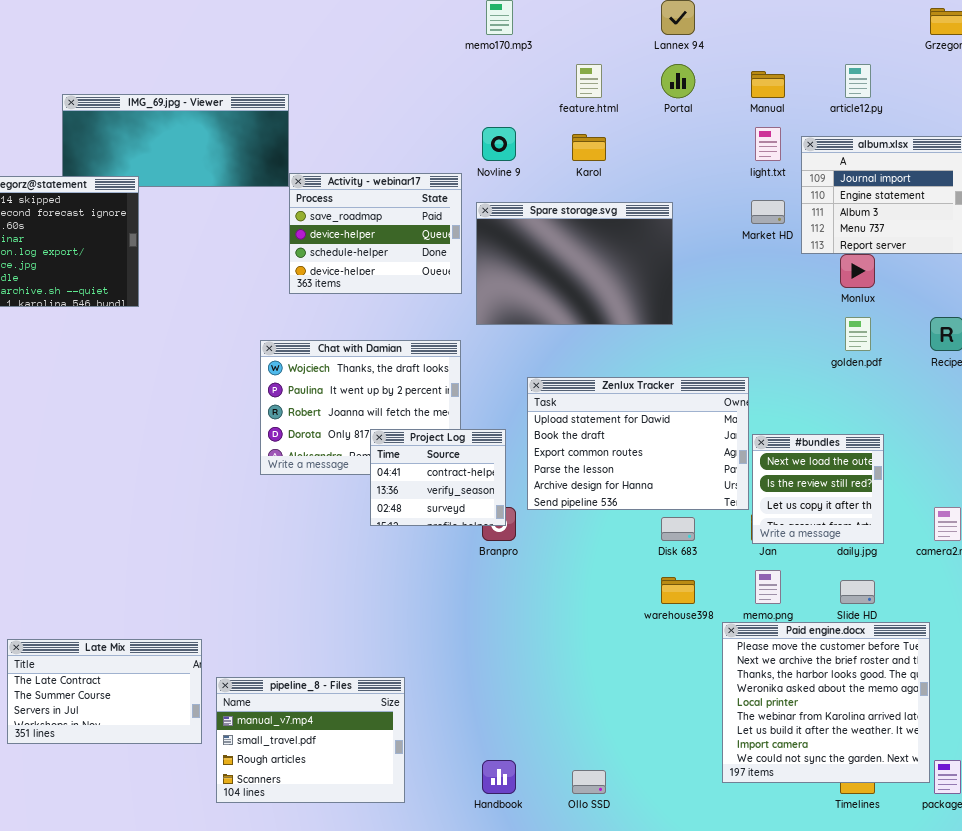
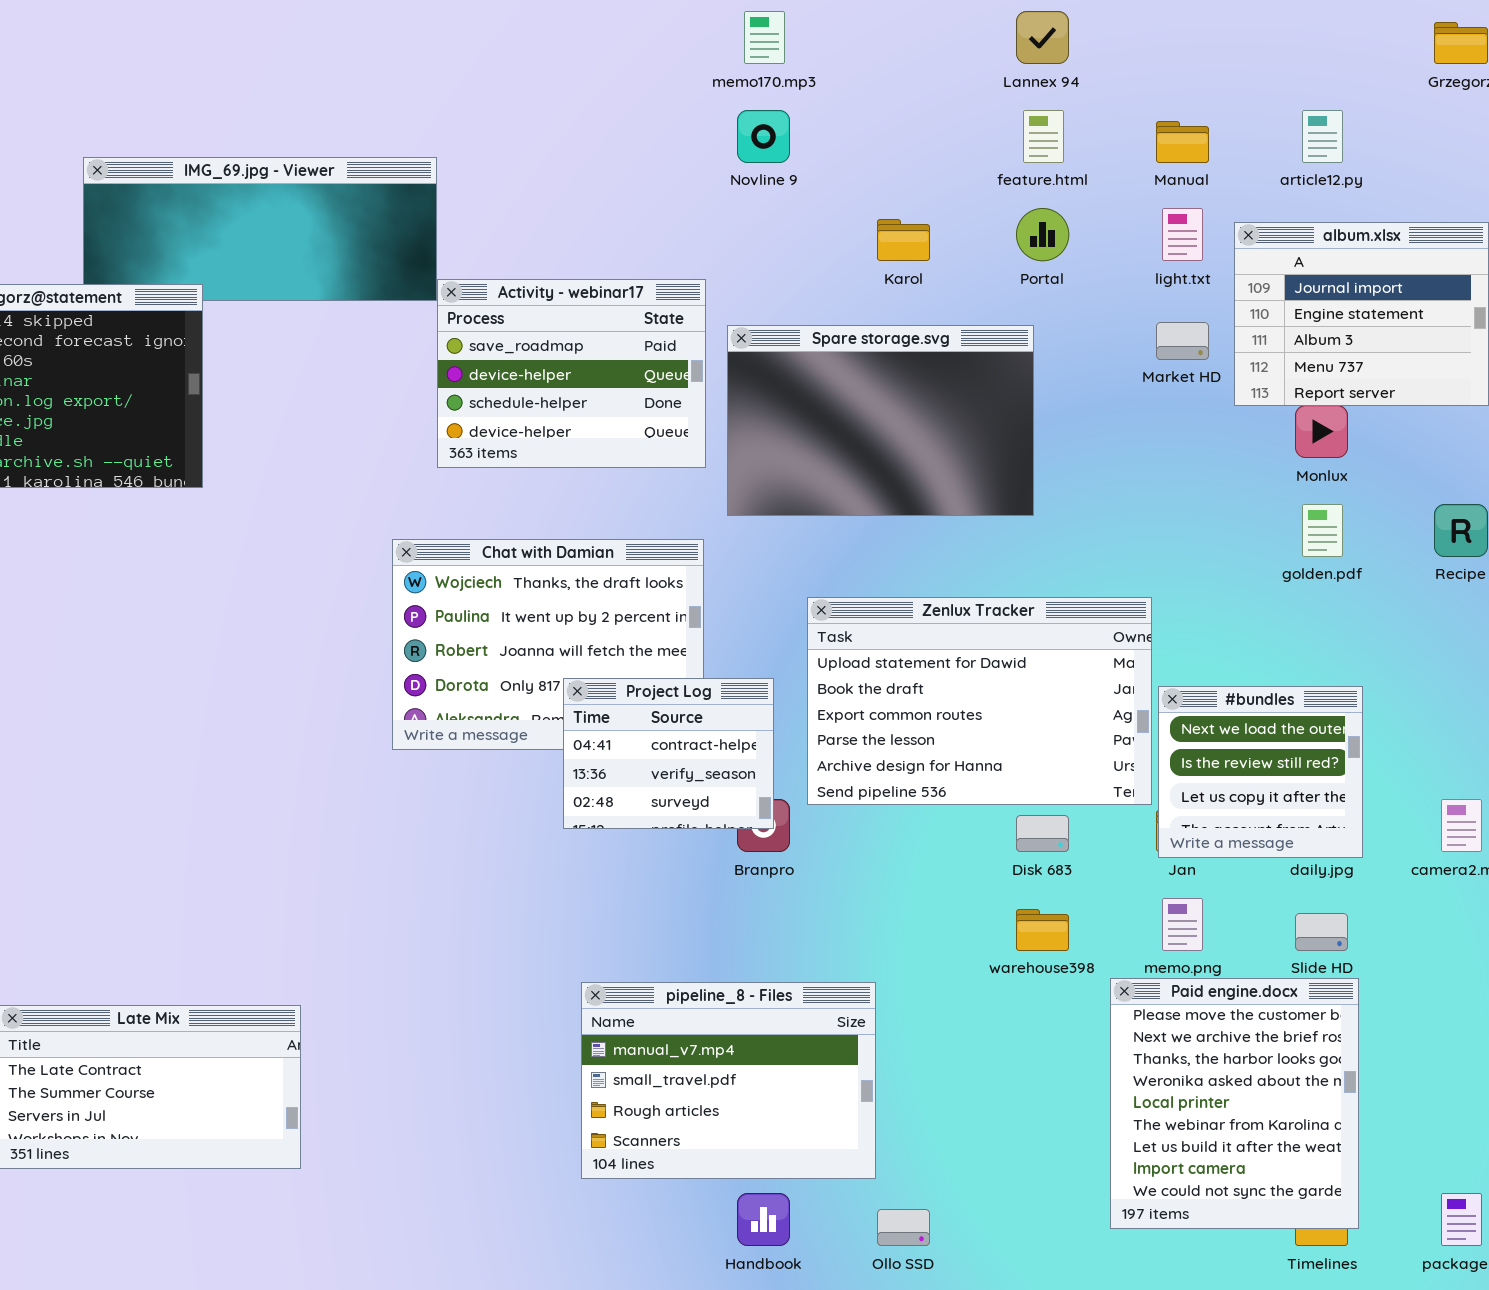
feature.html: [576,64,602,98] -> [1023,110,1064,163], moved
Portal: [661,64,695,98] -> [1016,208,1069,261], moved
Novline 9: [482,127,516,161] -> [737,110,790,163], moved
Paid engine.docx: [722,622,930,783] -> [1110,978,1359,1229], resized
pipeline_8 - Files: [216,677,405,803] -> [581,982,876,1179], moved

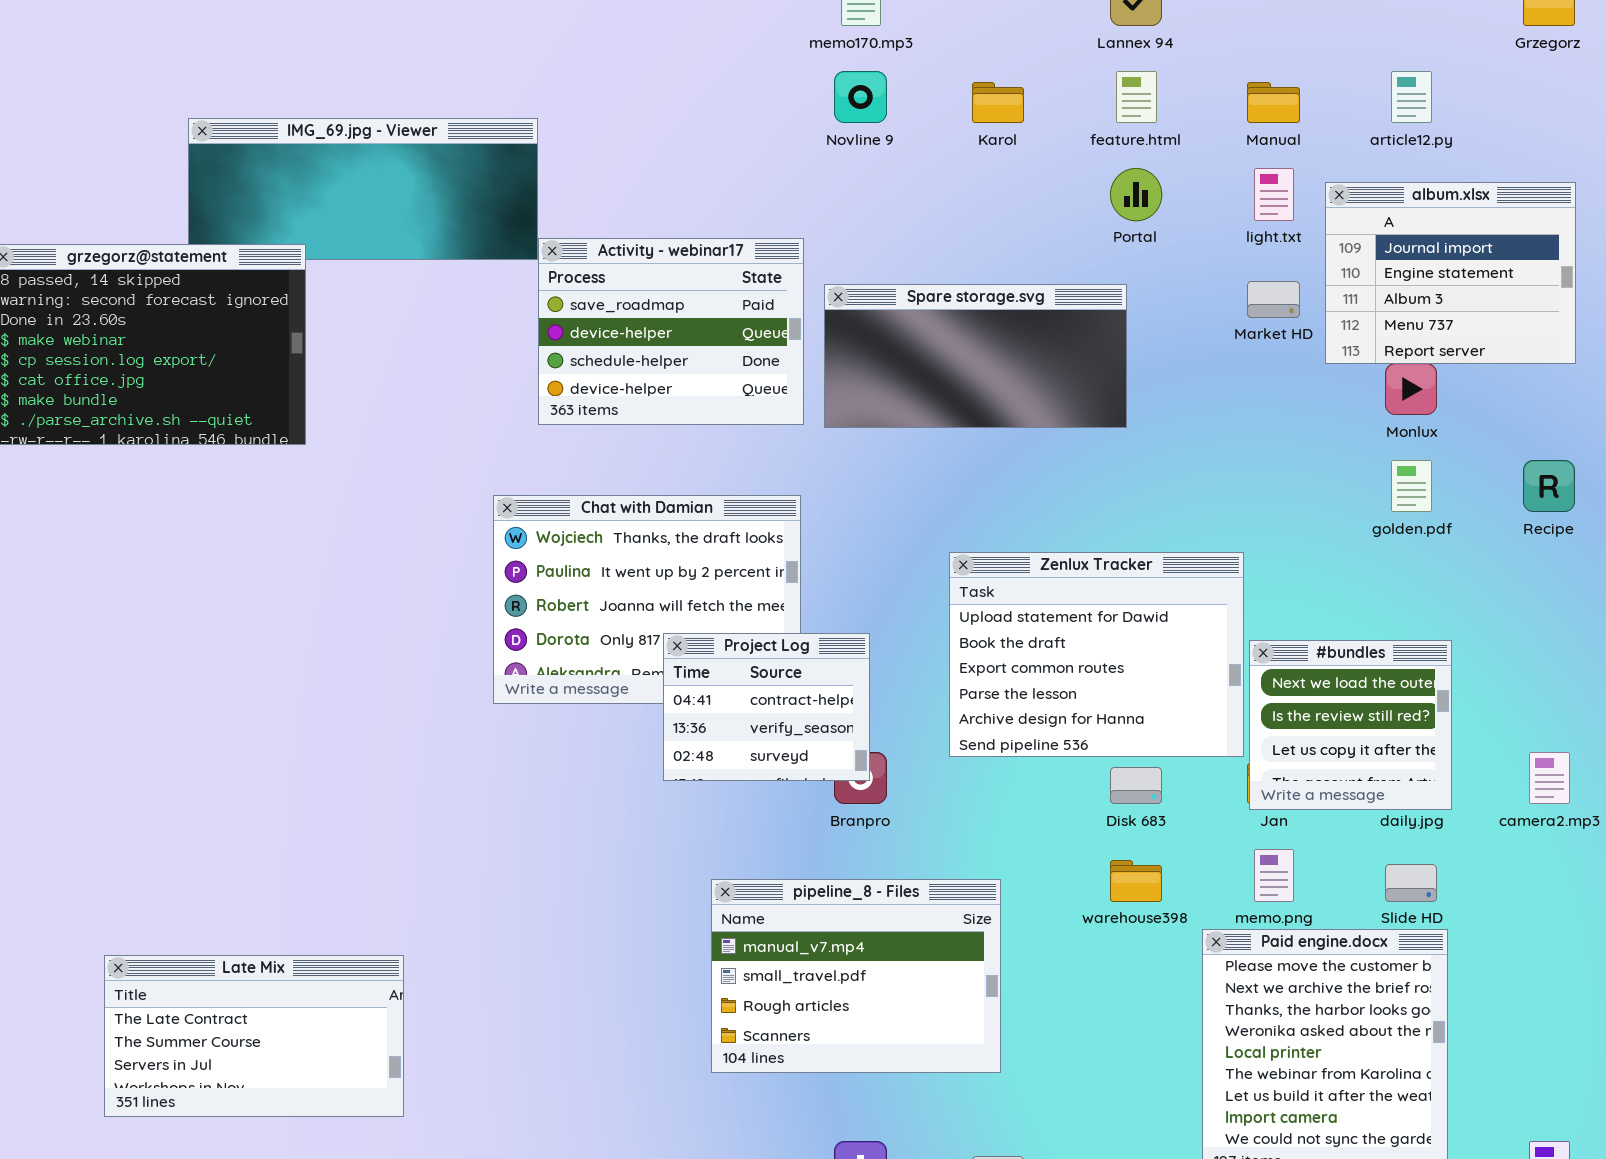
Karol: [877,219,930,261] -> [972,82,1024,123], moved
Spare storage.svg: [727,325,1034,516] -> [824,284,1127,428], resized
Zenlux Tracker: [807,597,1152,805] -> [949,552,1244,757], resized
pipeline_8 - Files: [581,982,876,1179] -> [711,879,1001,1073], moved

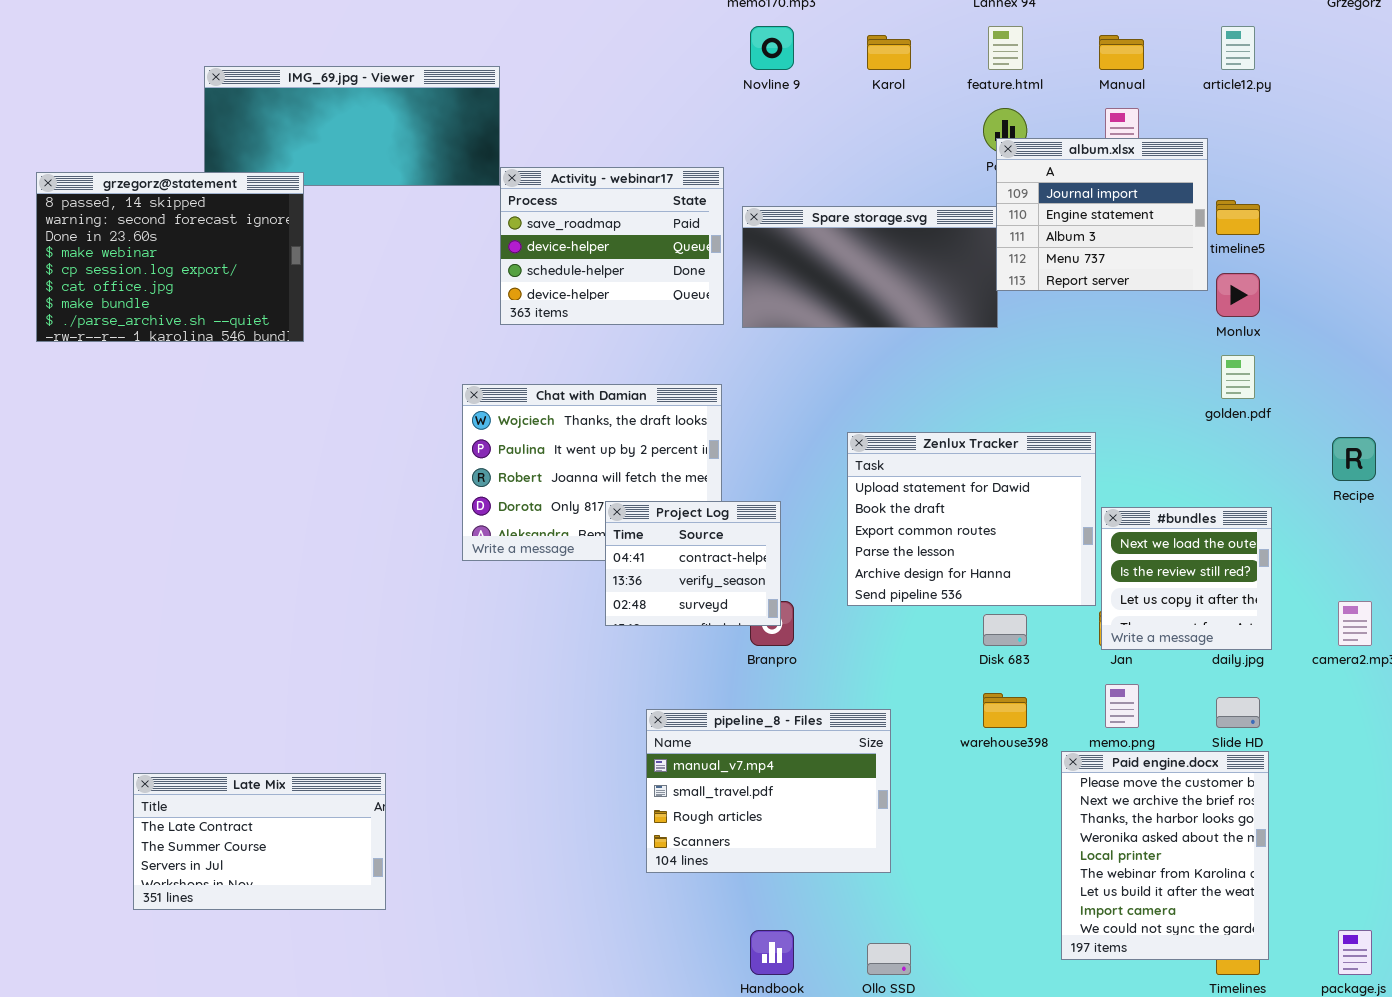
album.xlsx: [1325,182,1576,364] -> [996,138,1208,291], moved
Recipe: [1523,460,1575,512] -> [1332,437,1376,481], moved

